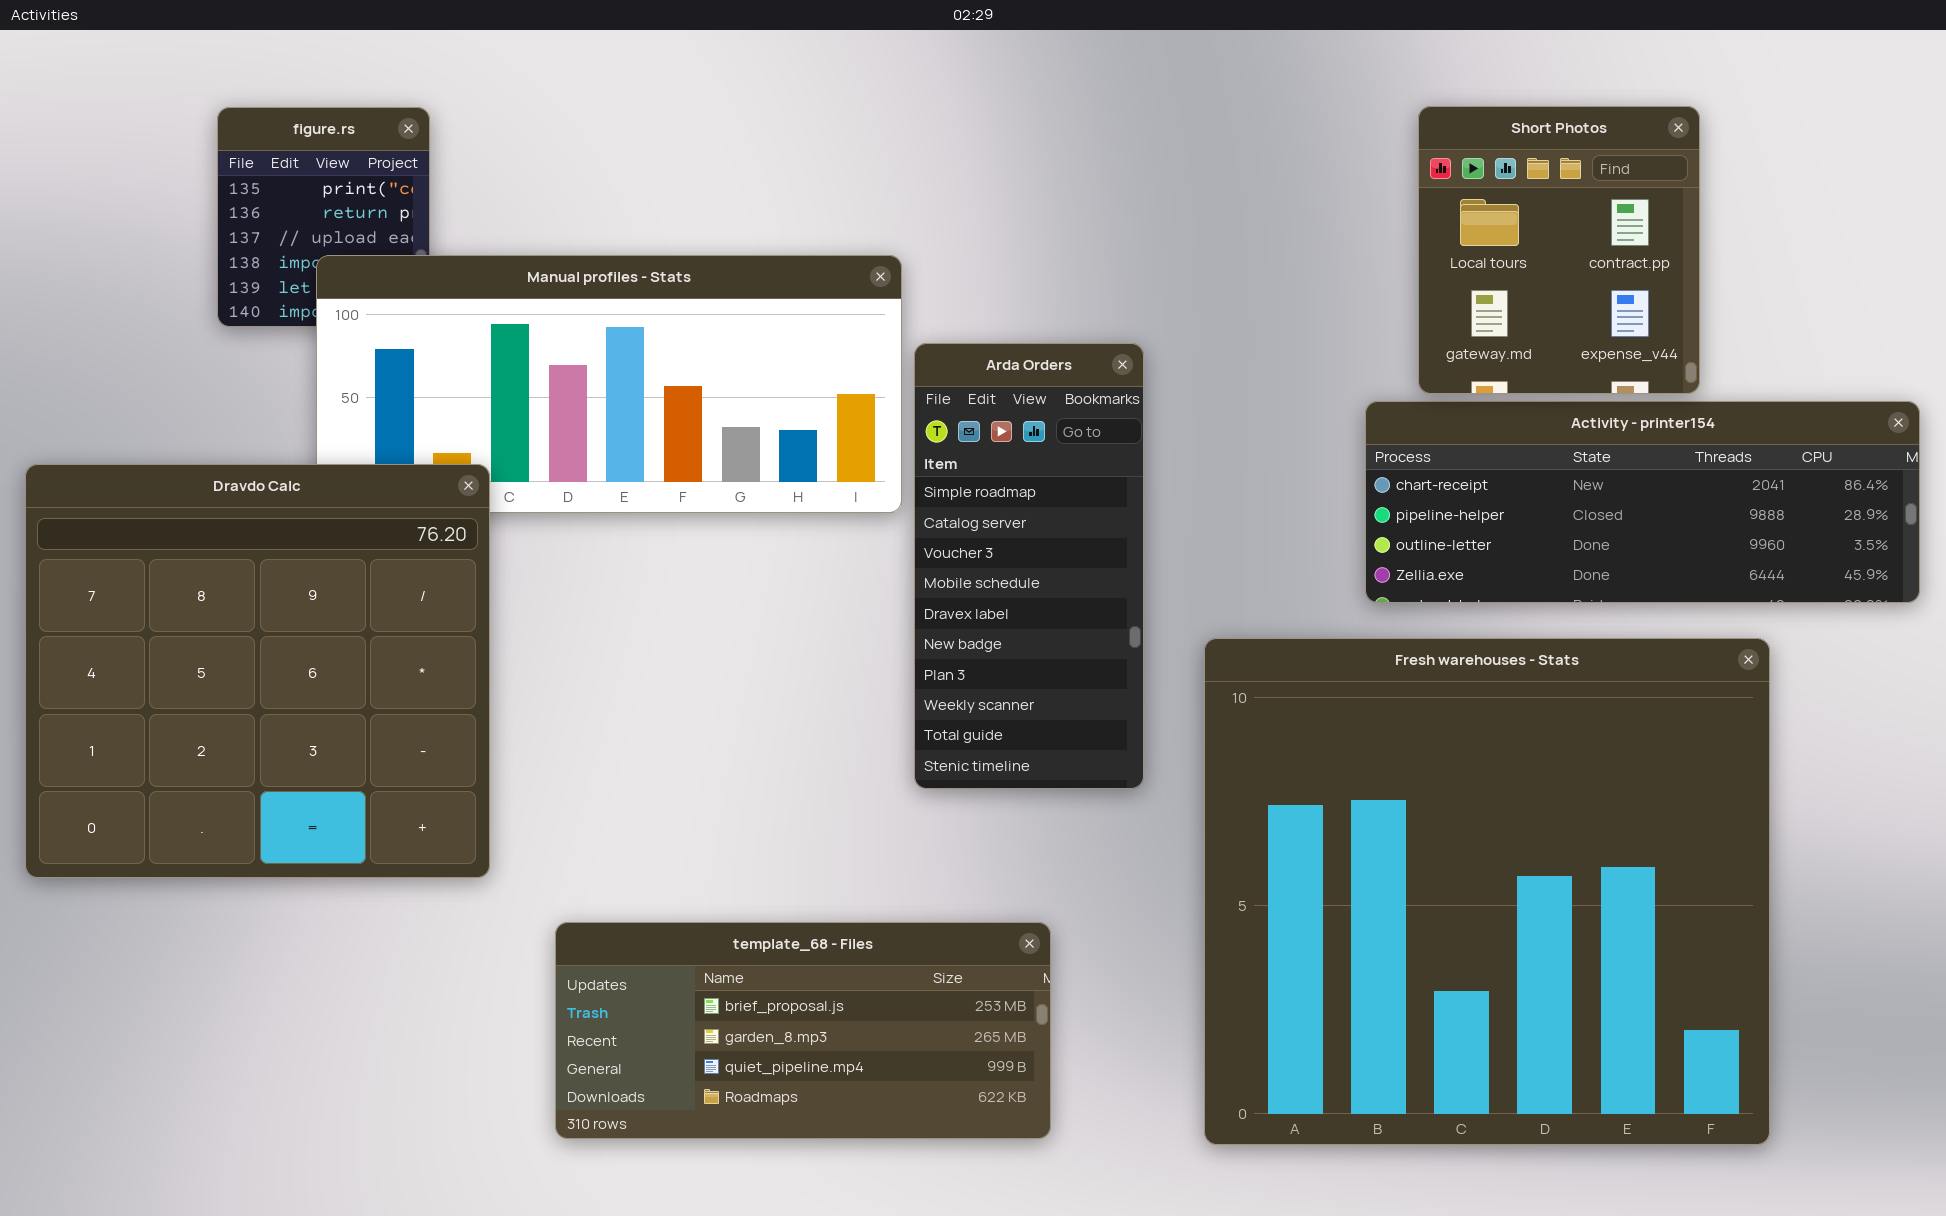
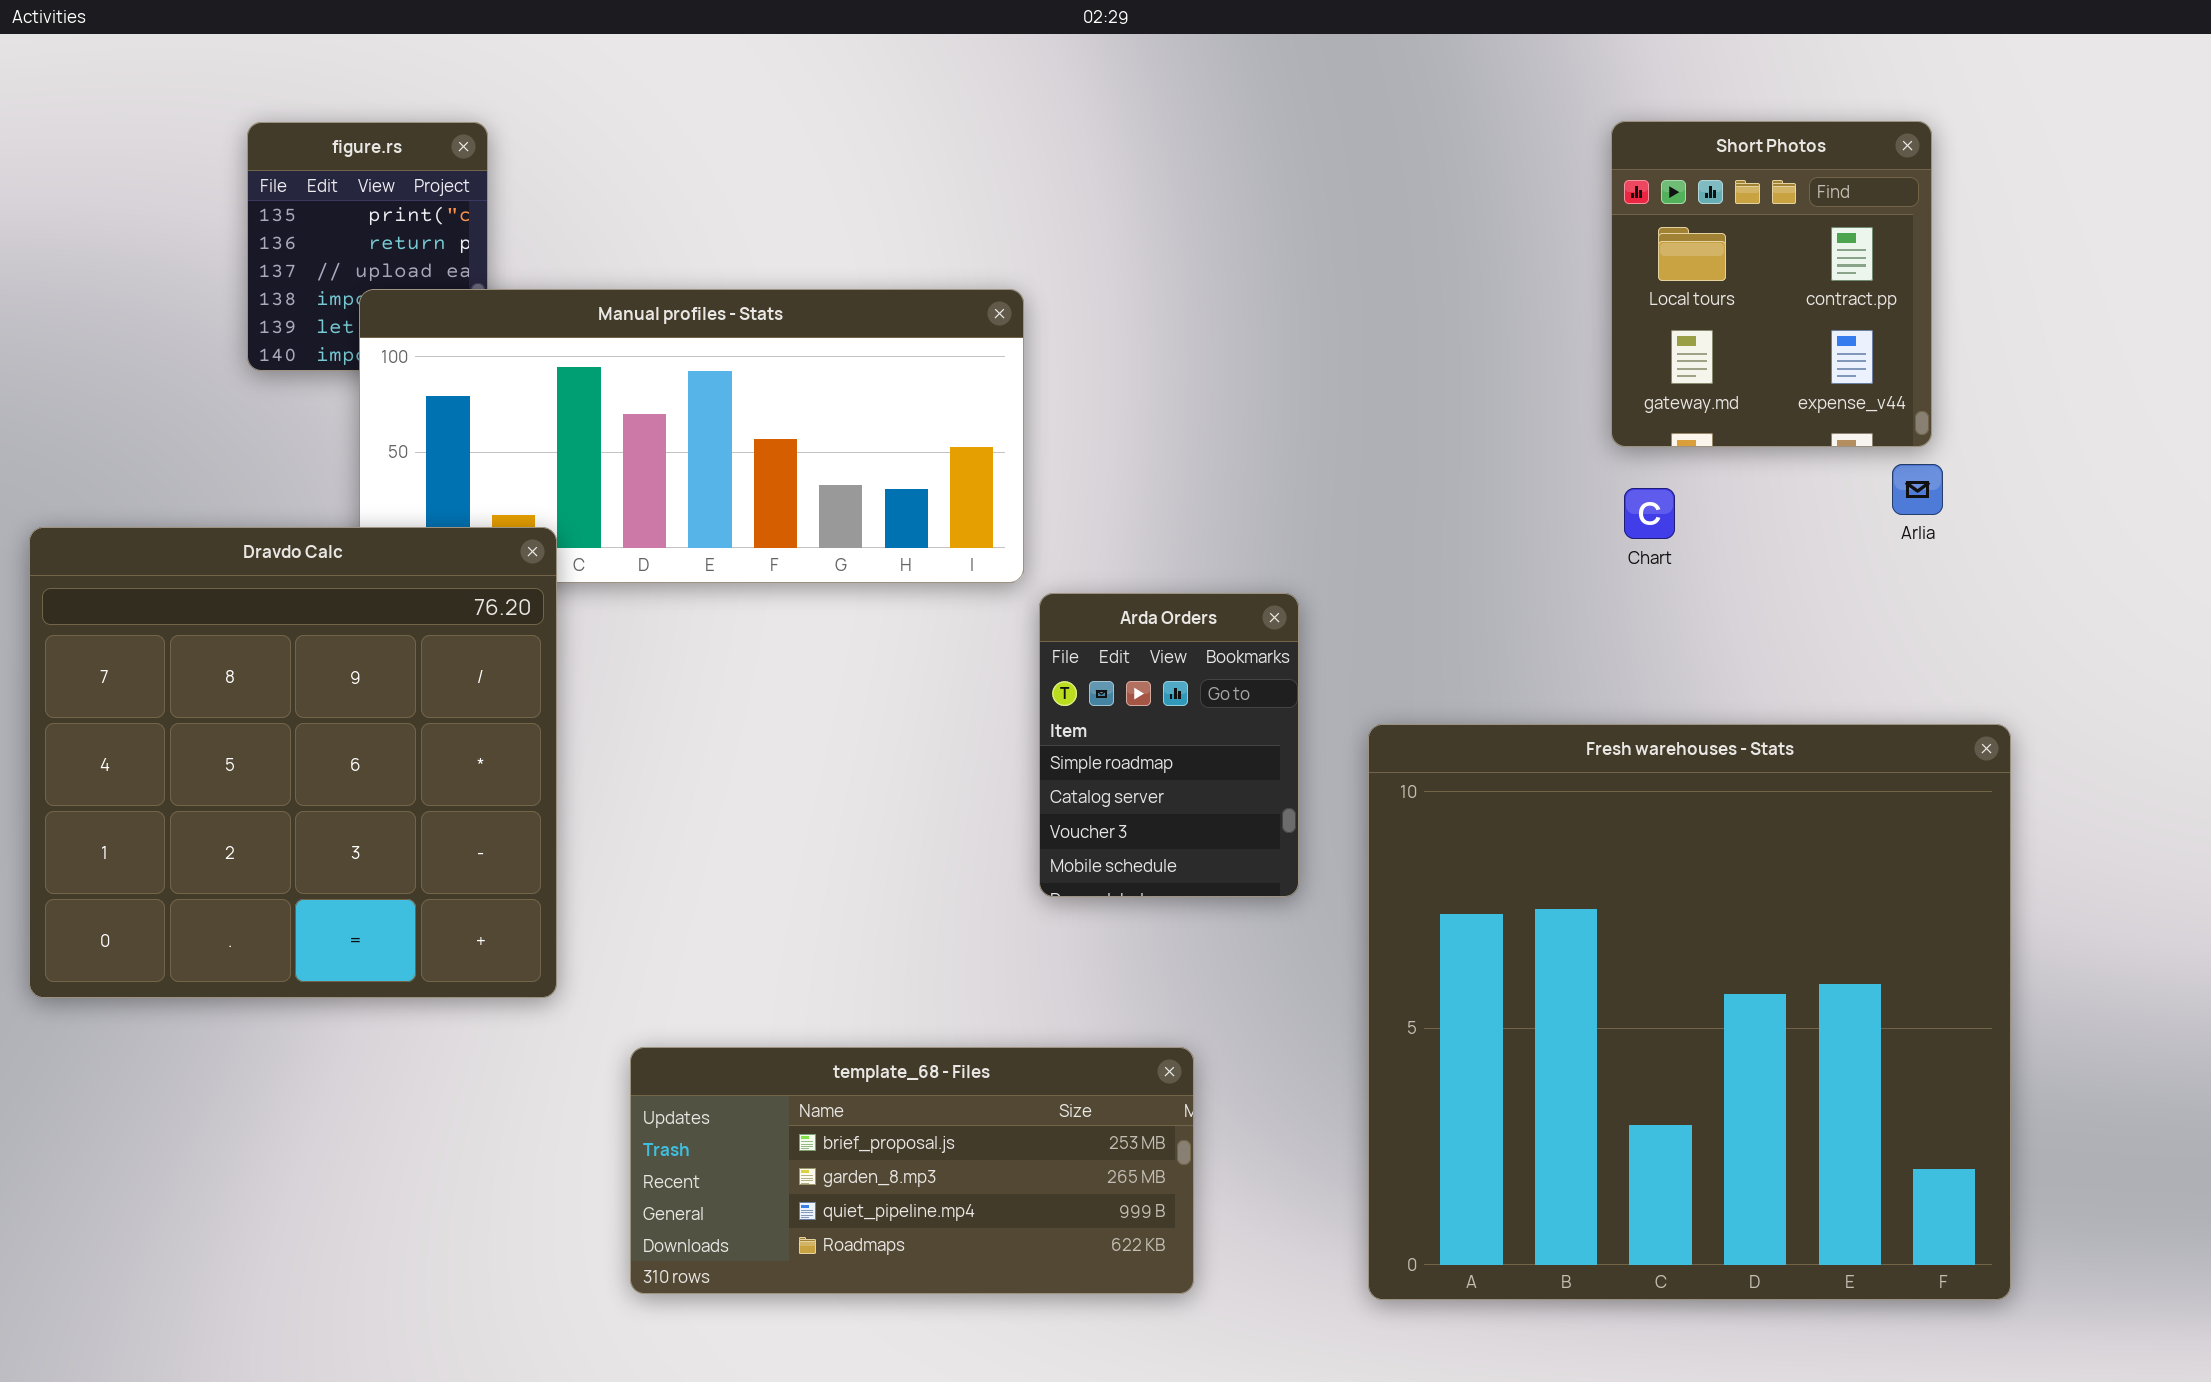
Arda Orders: [914,343,1144,789] -> [1039,593,1299,897], resized
Activity - printer154: [1365,401,1920,603] -> none, closed

